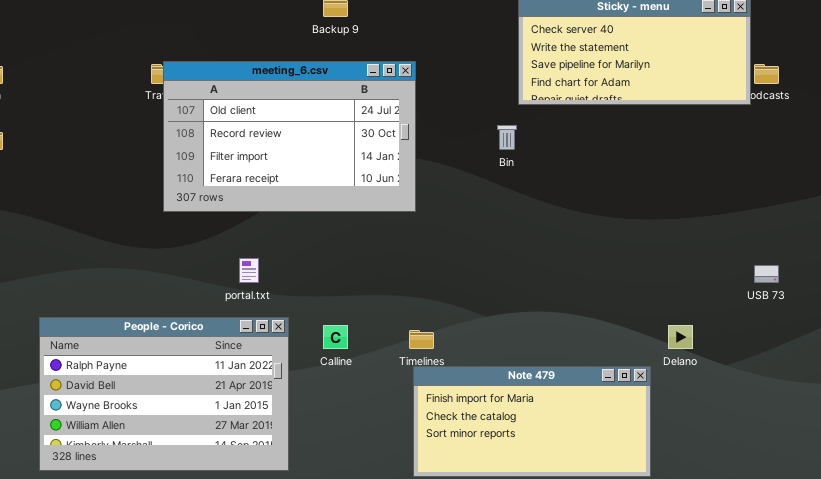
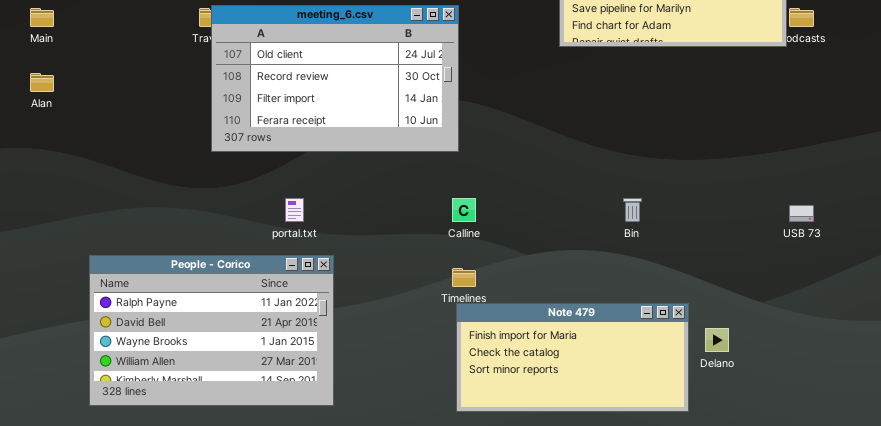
Bin: [497,125,517,150] -> [623,198,642,222], moved
Calline: [323,325,348,349] -> [452,198,476,222], moved
Delano: [668,325,693,349] -> [705,328,729,352], moved

